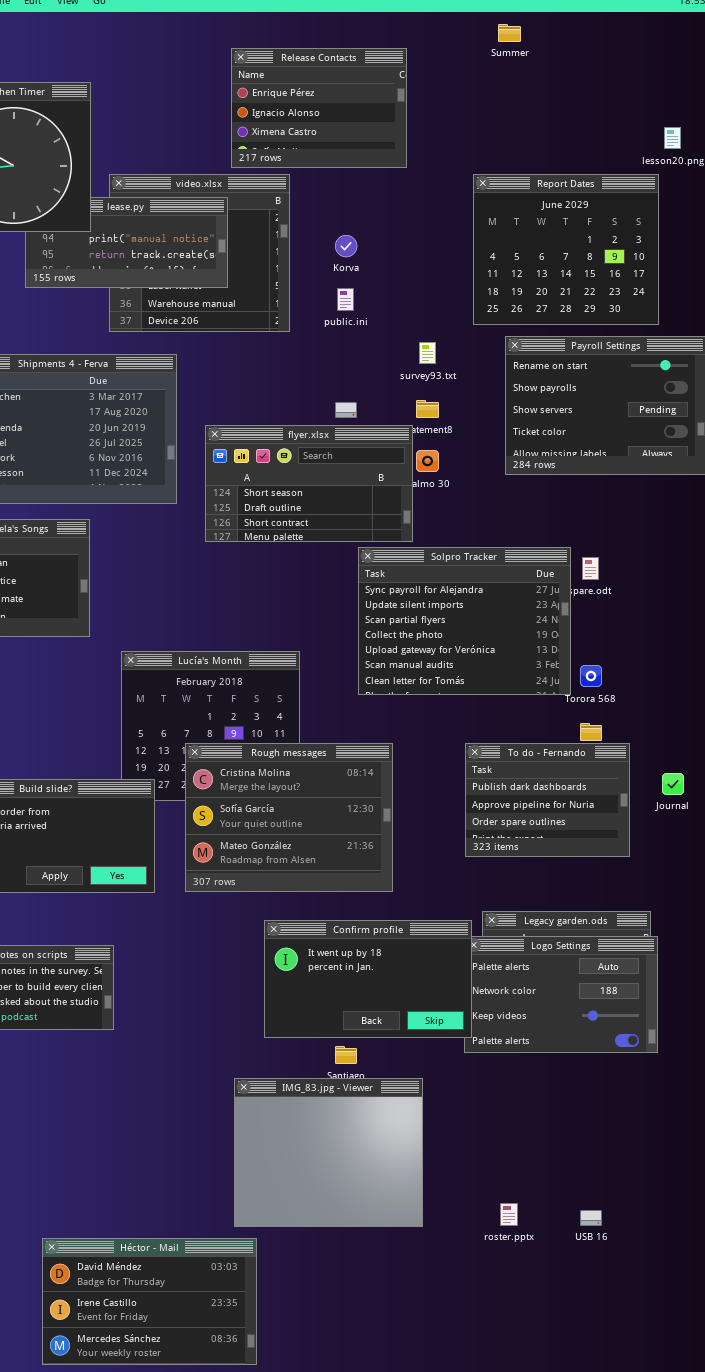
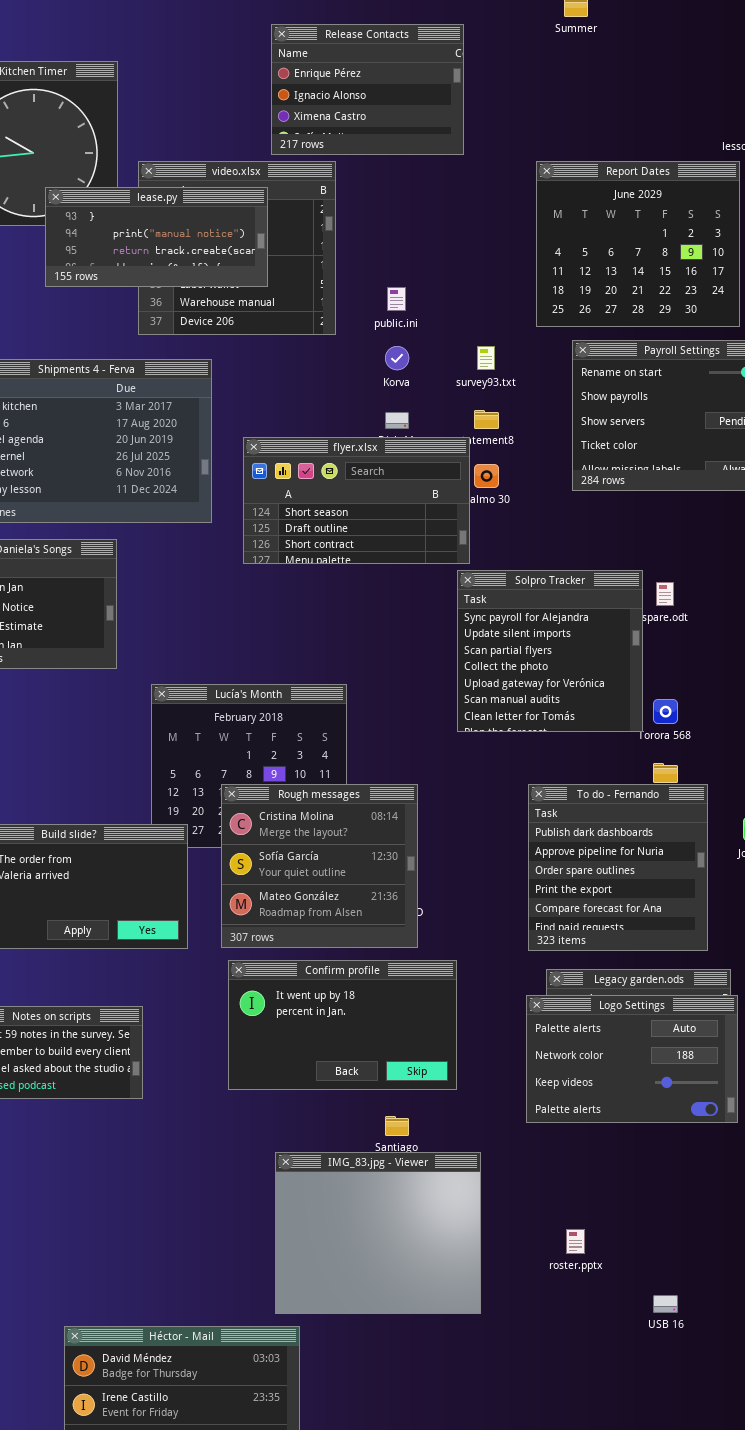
lease.py: [25,197,228,288] -> [45,187,268,287], raised
Korva: [335,235,357,257] -> [385,346,409,370], moved
Solpro Tracker: [358,547,571,695] -> [457,570,643,732], resized
Rough messages: [185,743,393,892] -> [221,784,418,948], resized
To do - Fernando: [465,743,630,857] -> [528,784,708,951], resized
Confirm profile: [264,920,472,1038] -> [228,960,457,1090], moved
roster.pptx: [500,1203,518,1226] -> [566,1229,585,1254], moved

